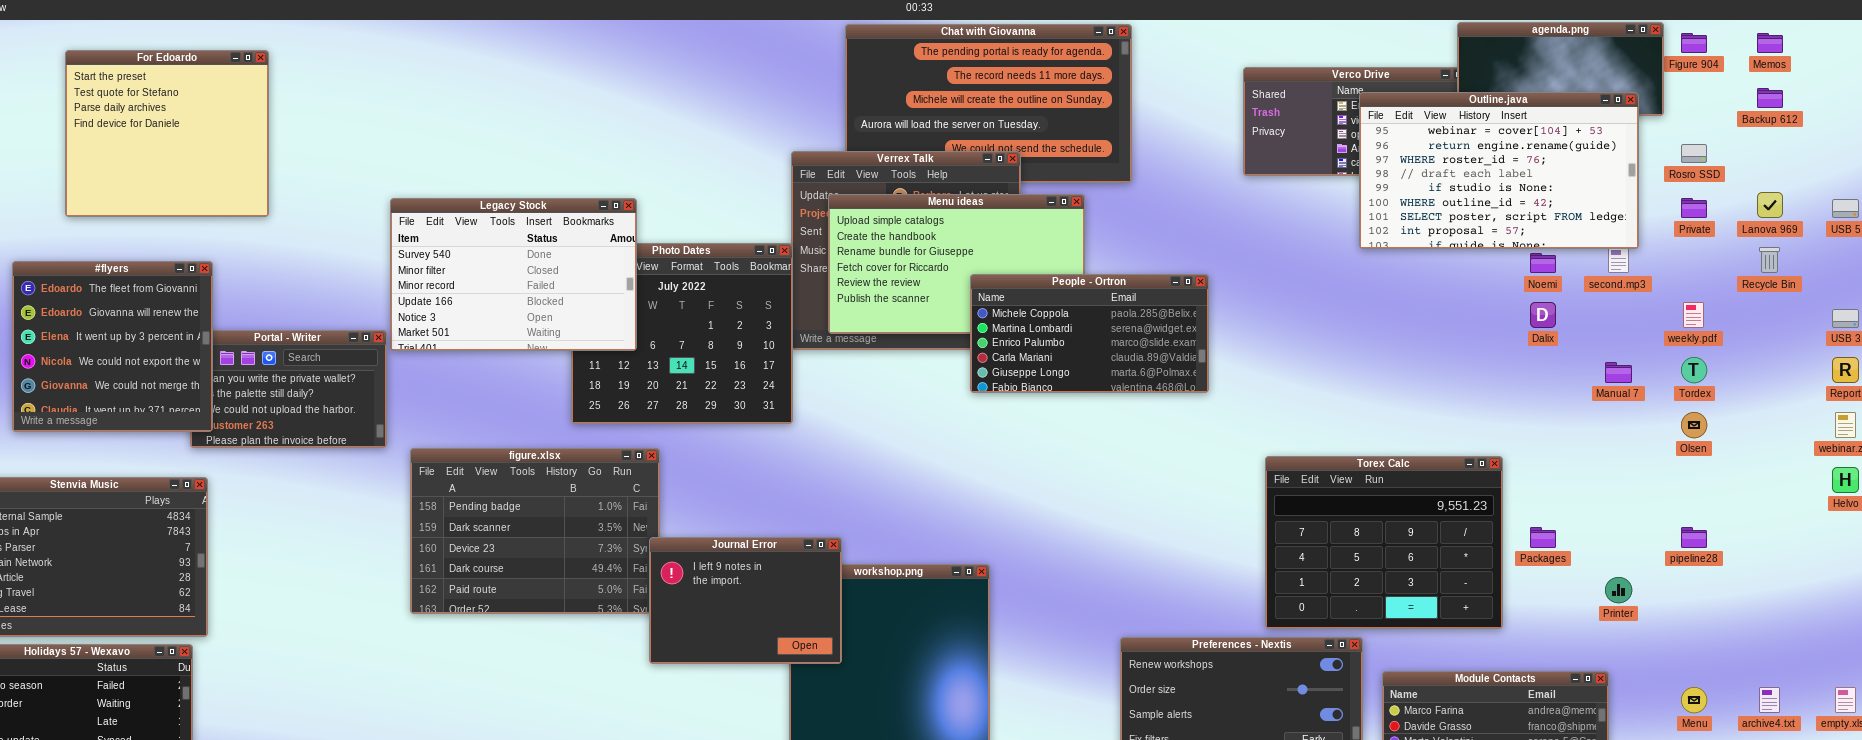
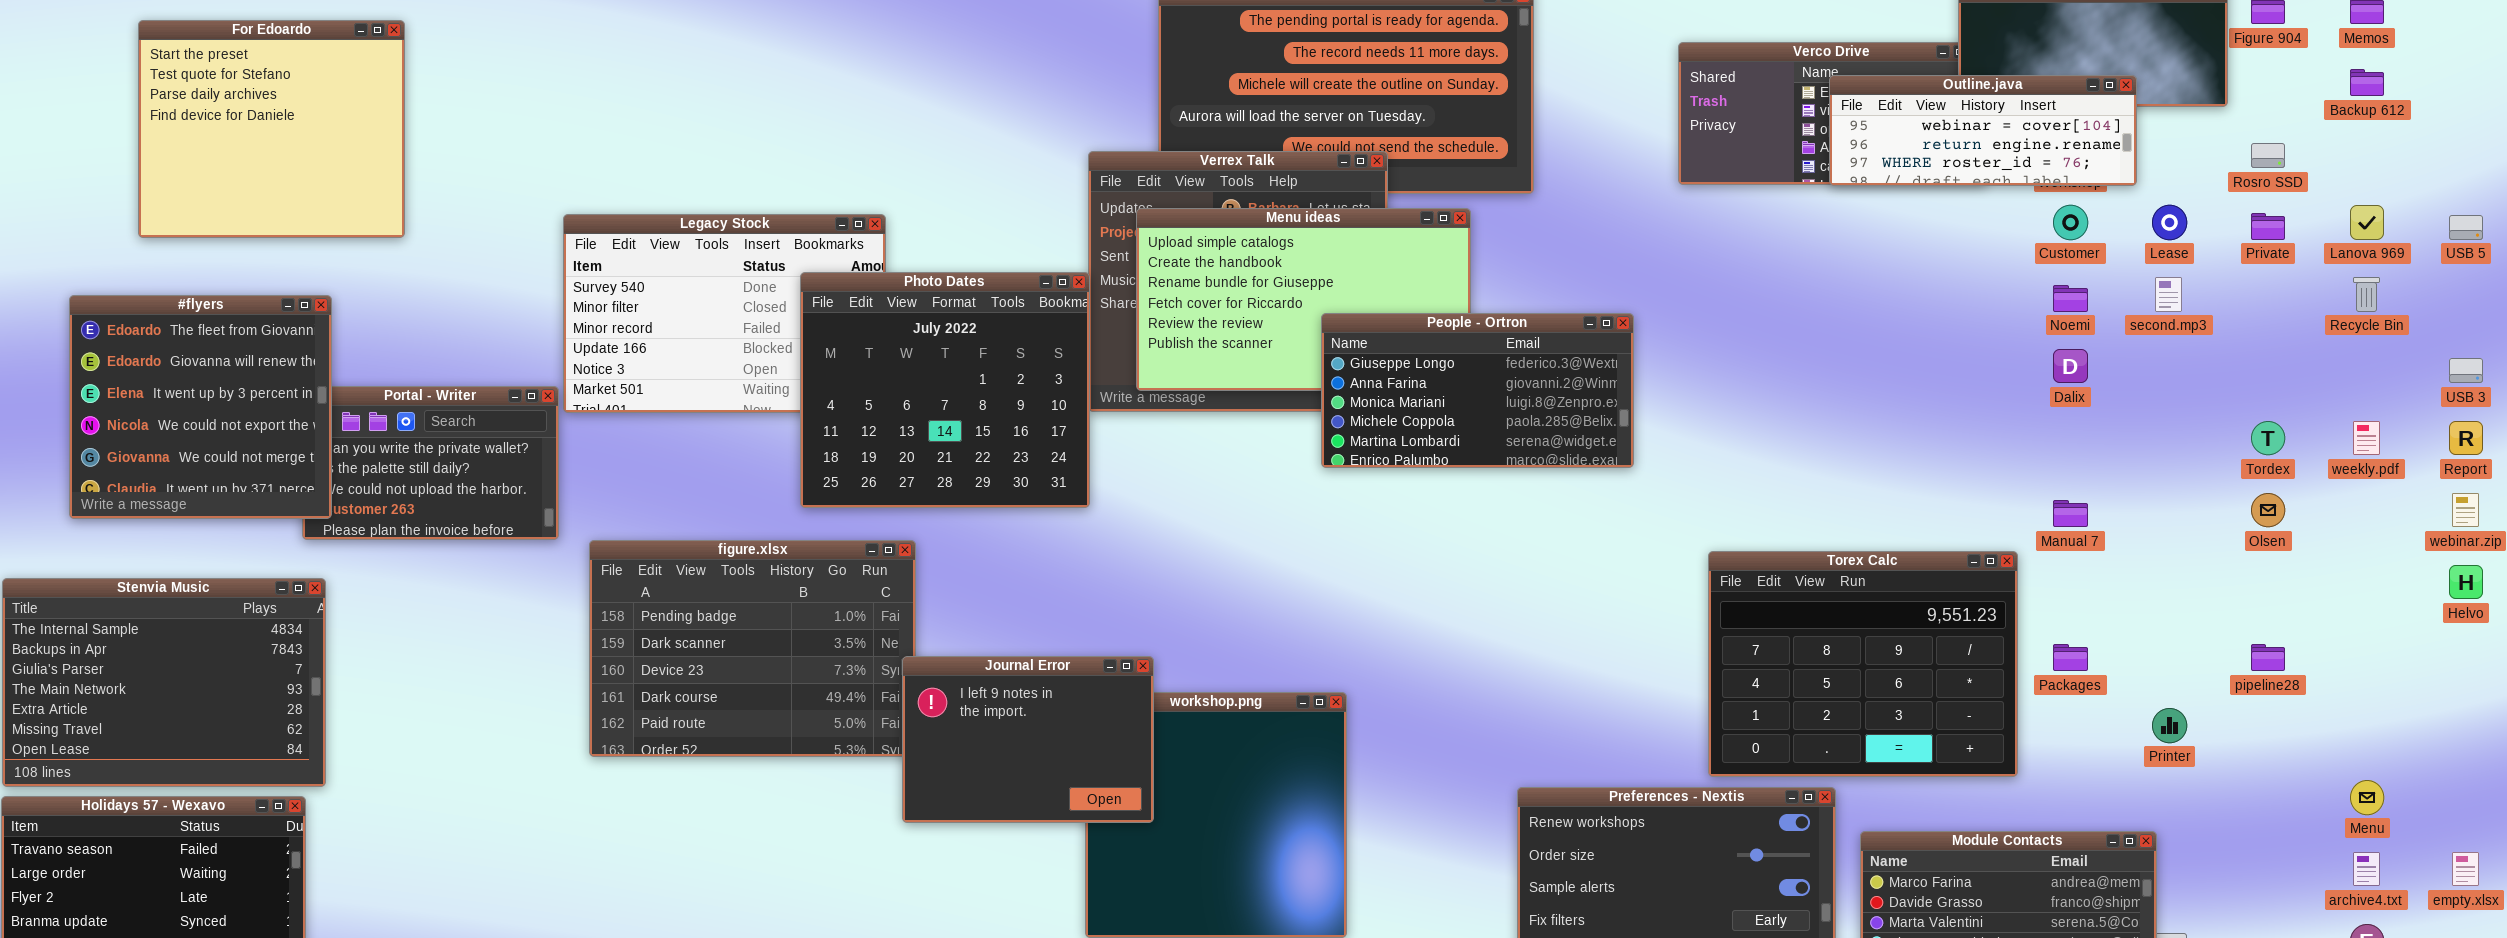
Outline.java: [1359,92,1639,249] -> [1829,75,2137,186], resized
Photo Dates: [571,243,793,424] -> [800,272,1090,508], raised
People - Ortron: [970,274,1209,393] -> [1321,313,1634,468], scrolled up 3 rows
weekly.pdf: [1683,302,1704,328] -> [2353,421,2380,455], moved
Manual 7: [1605,362,1632,383] -> [2053,500,2088,527], moved
Menu: [1681,687,1707,713] -> [2350,780,2384,815], moved

